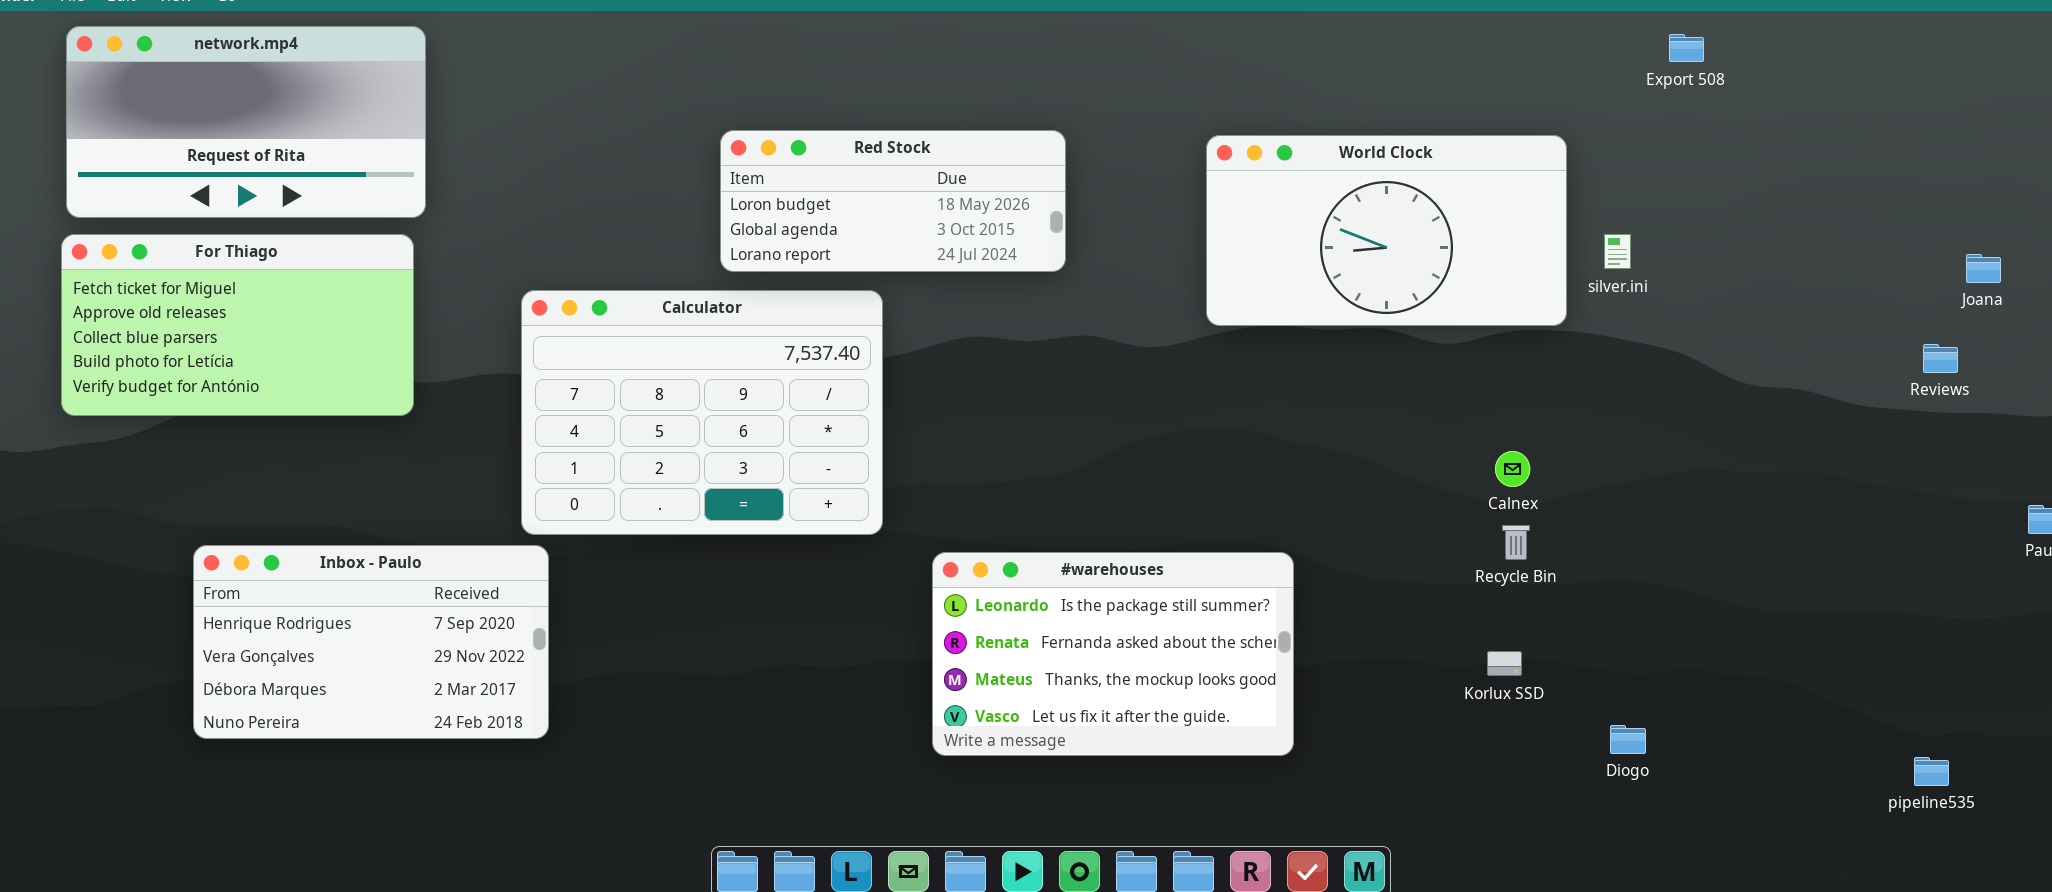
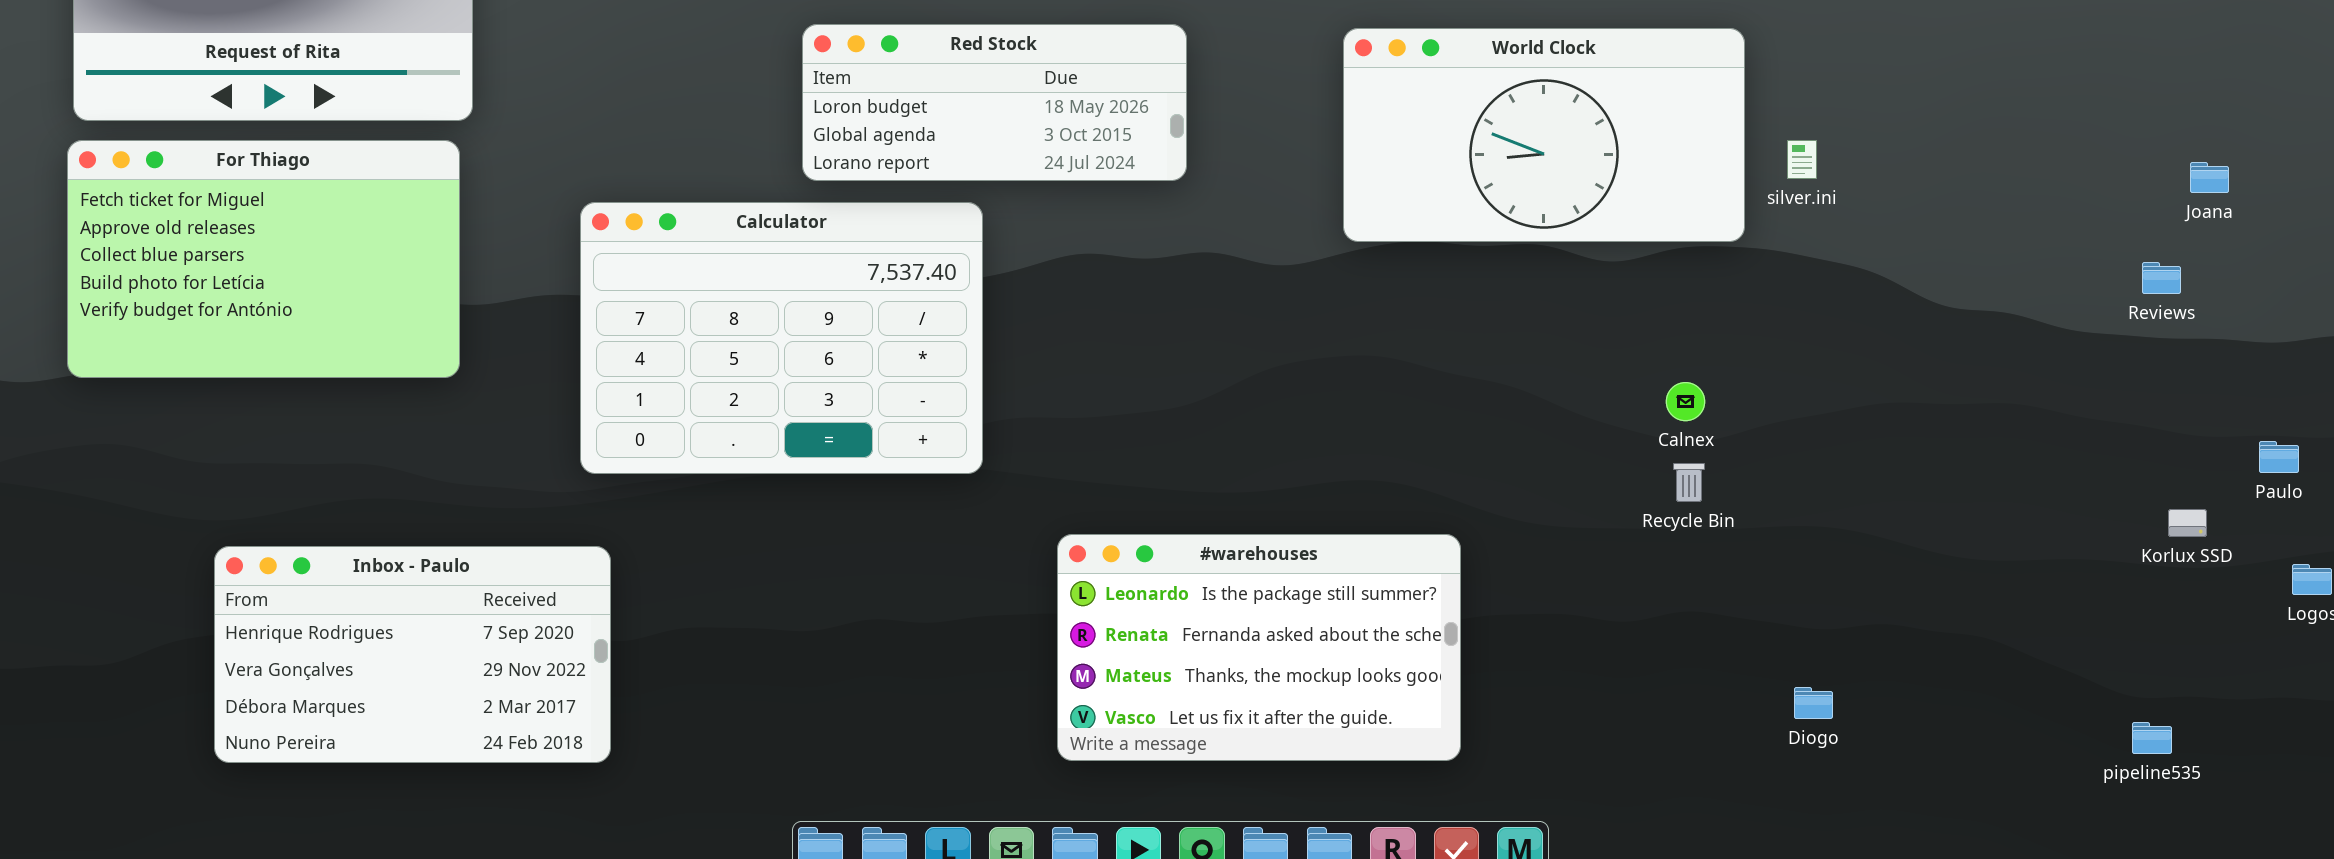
For Thiago: [61,234,414,416] -> [67,140,460,378], resized
Inbox - Paulo: [193,545,549,739] -> [214,546,611,763], moved
#warehouses: [932,552,1294,756] -> [1057,534,1461,761], moved
Korlux SSD: [1487,651,1522,676] -> [2168,509,2207,537], moved

